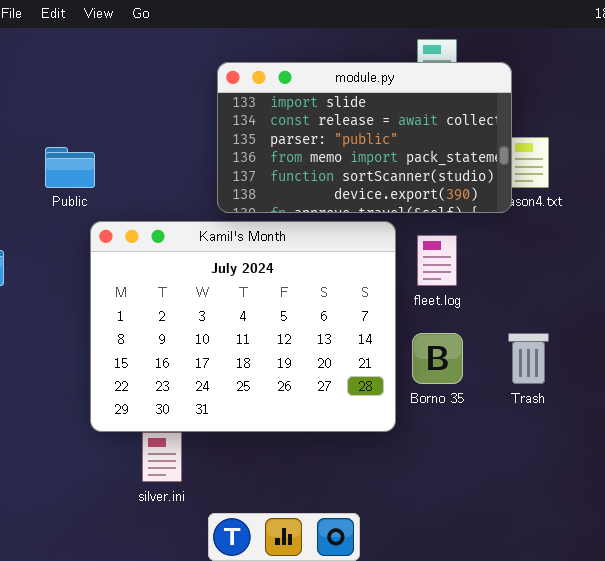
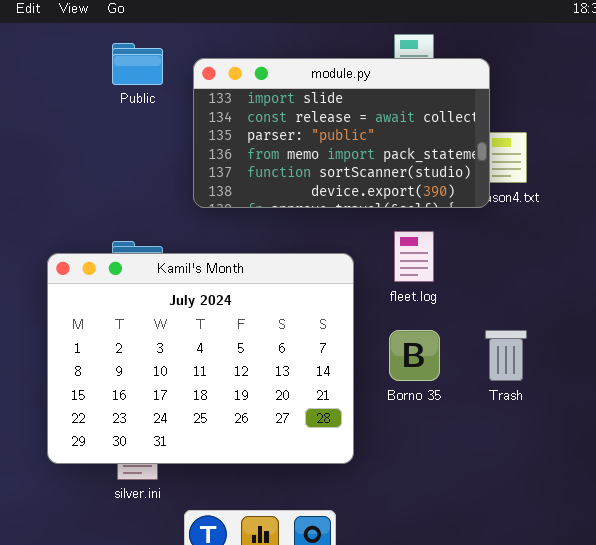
Public: [45,147,95,188] -> [112,43,163,85], moved
Kamil's Month: [90,221,396,432] -> [47,253,354,464], moved

